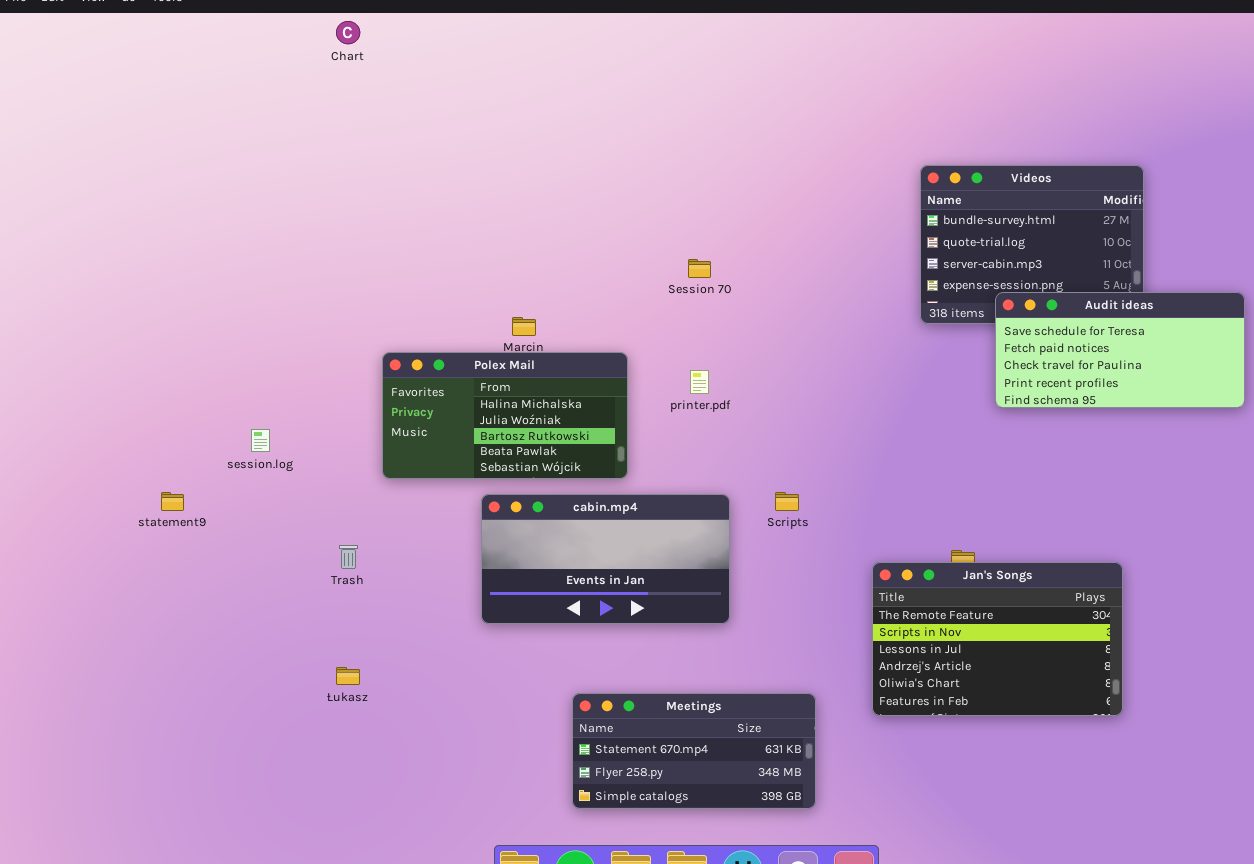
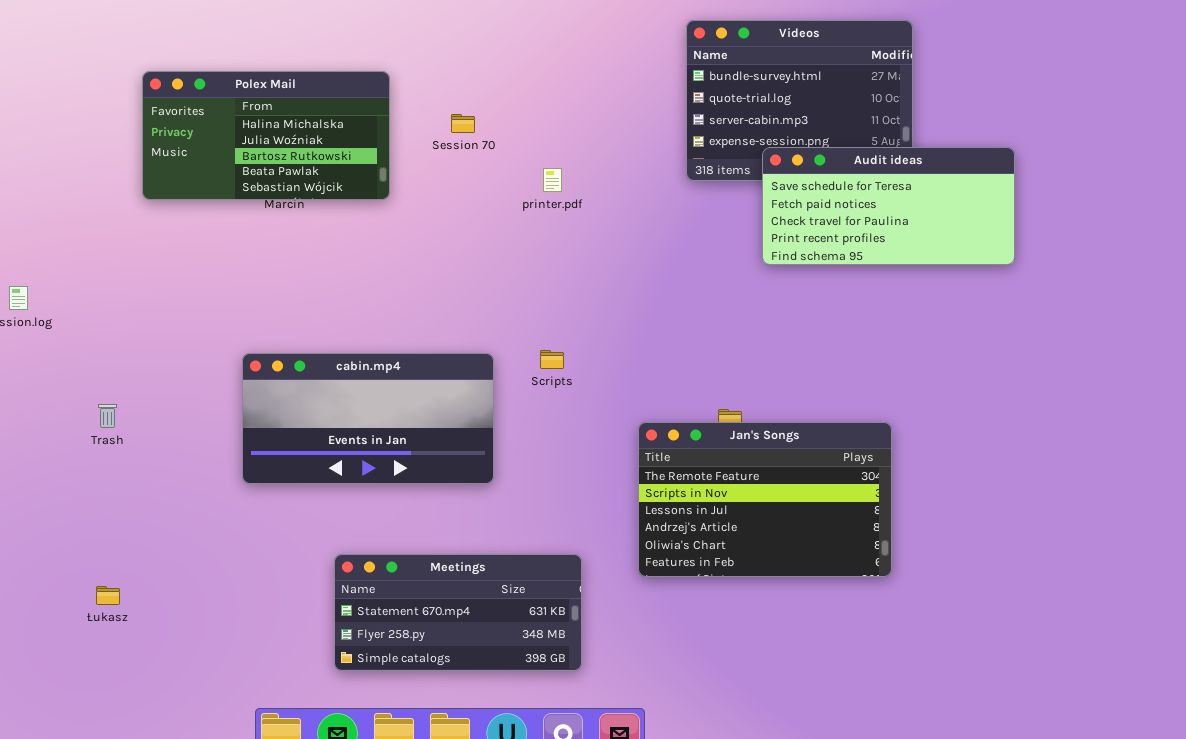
Polex Mail: [382,352,628,479] -> [142,71,390,200], moved
printer.pdf: [690,370,709,394] -> [543,168,562,192], moved
Łukasz: [336,667,360,685] -> [96,586,120,605], moved

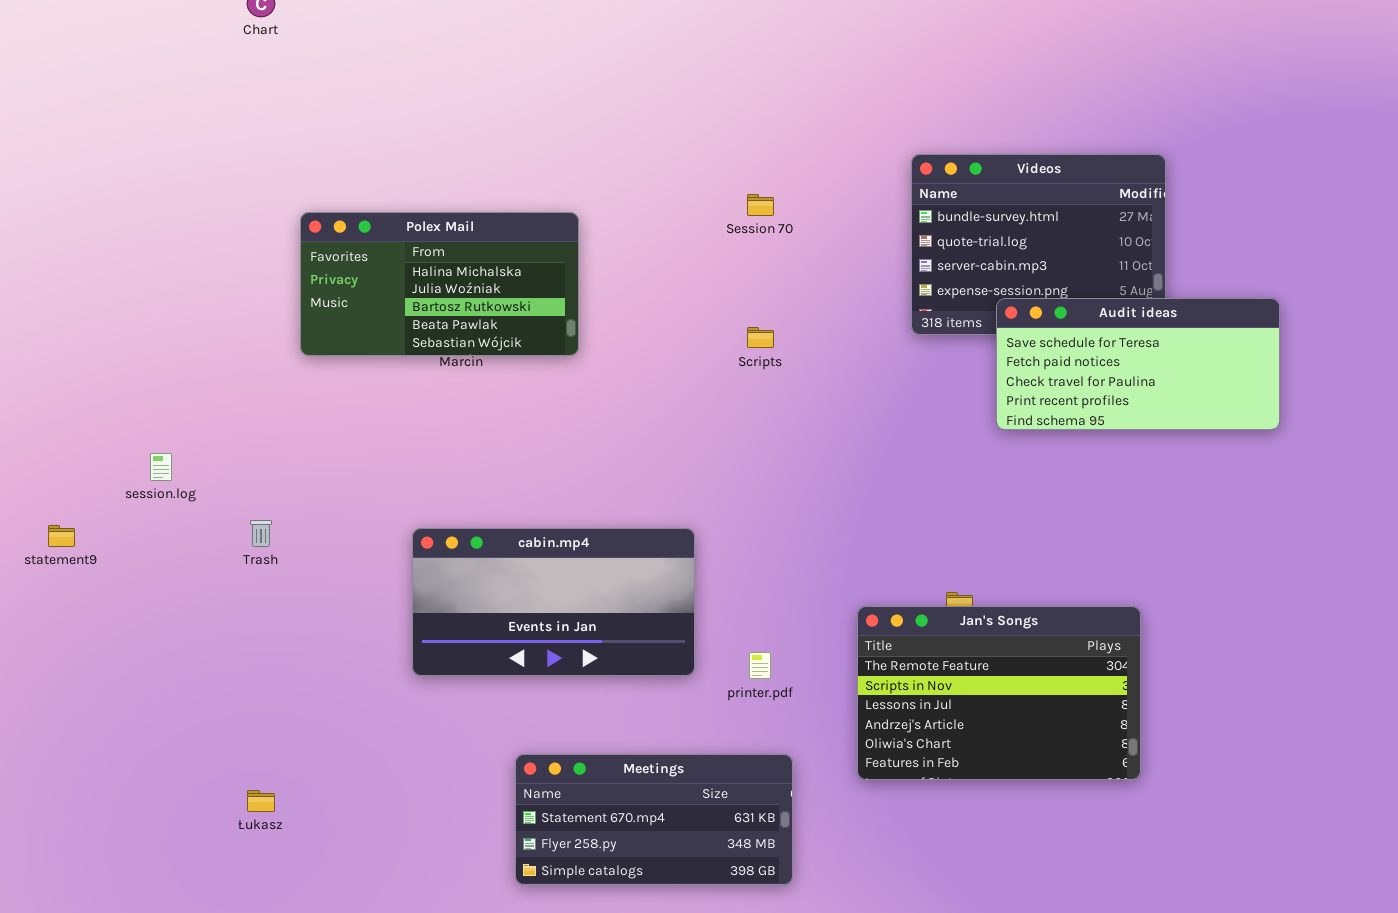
Session 70: [451,114,475,133] -> [747,194,774,216], moved
printer.pdf: [543,168,562,192] -> [749,652,771,679], moved
Scripts: [540,350,564,369] -> [747,327,774,348], moved
Trash: [98,404,117,428] -> [250,520,272,547], moved

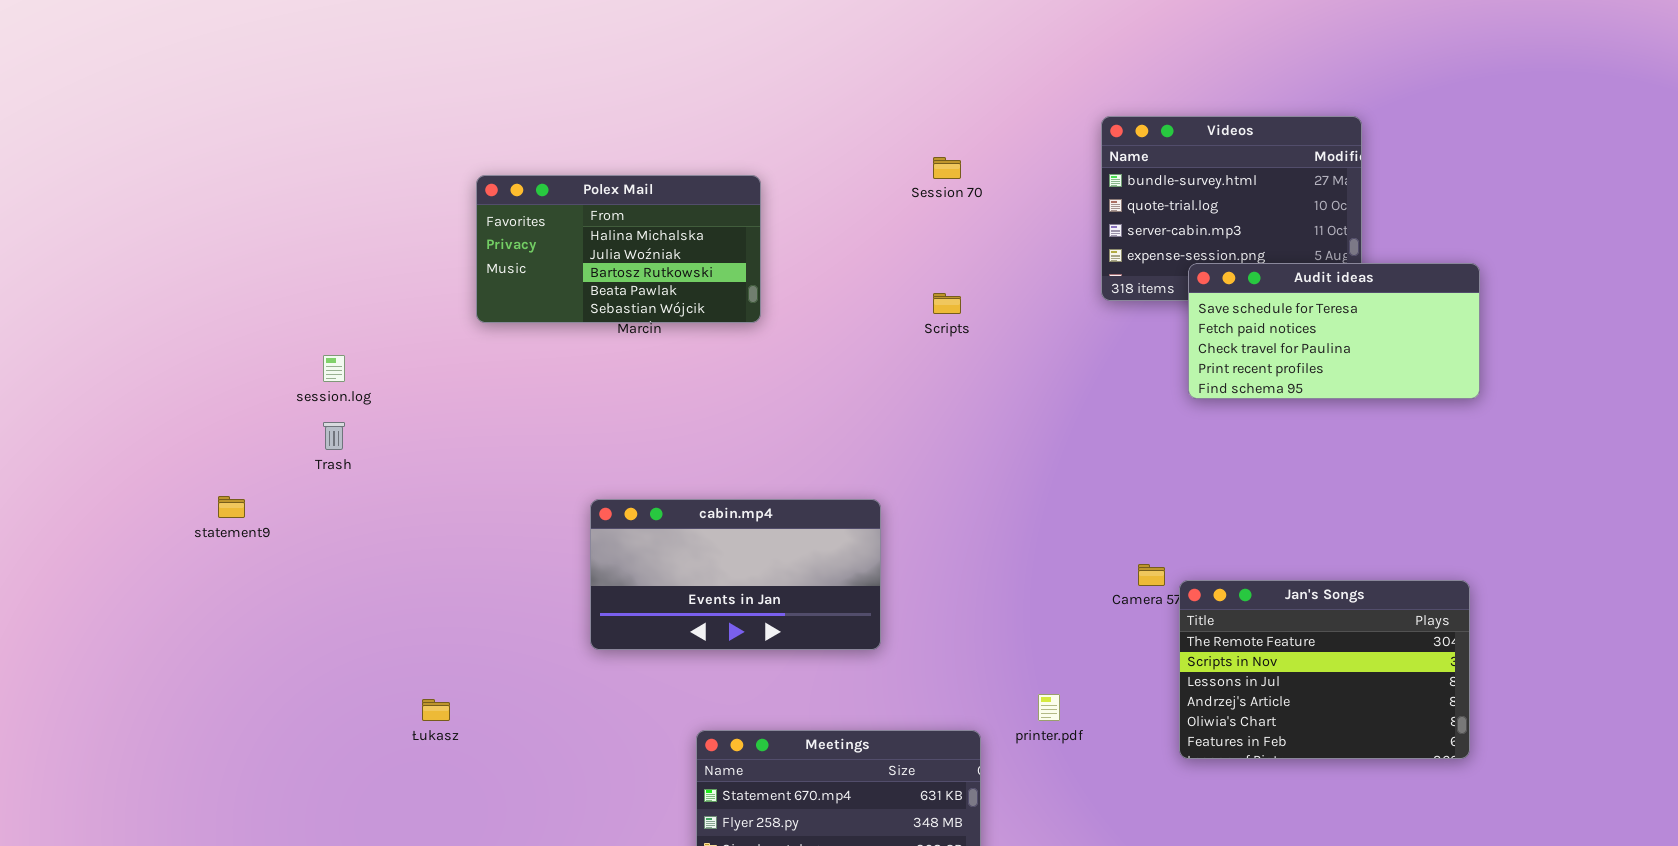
session.log: [150,453,172,481] -> [323,355,345,382], moved
Trash: [250,520,272,547] -> [323,422,345,450], moved
Jan's Songs: [857,606,1141,780] -> [1179,580,1470,759], moved
printer.pdf: [749,652,771,679] -> [1038,694,1060,721], moved
Łukasz: [247,790,275,812] -> [422,699,450,721], moved

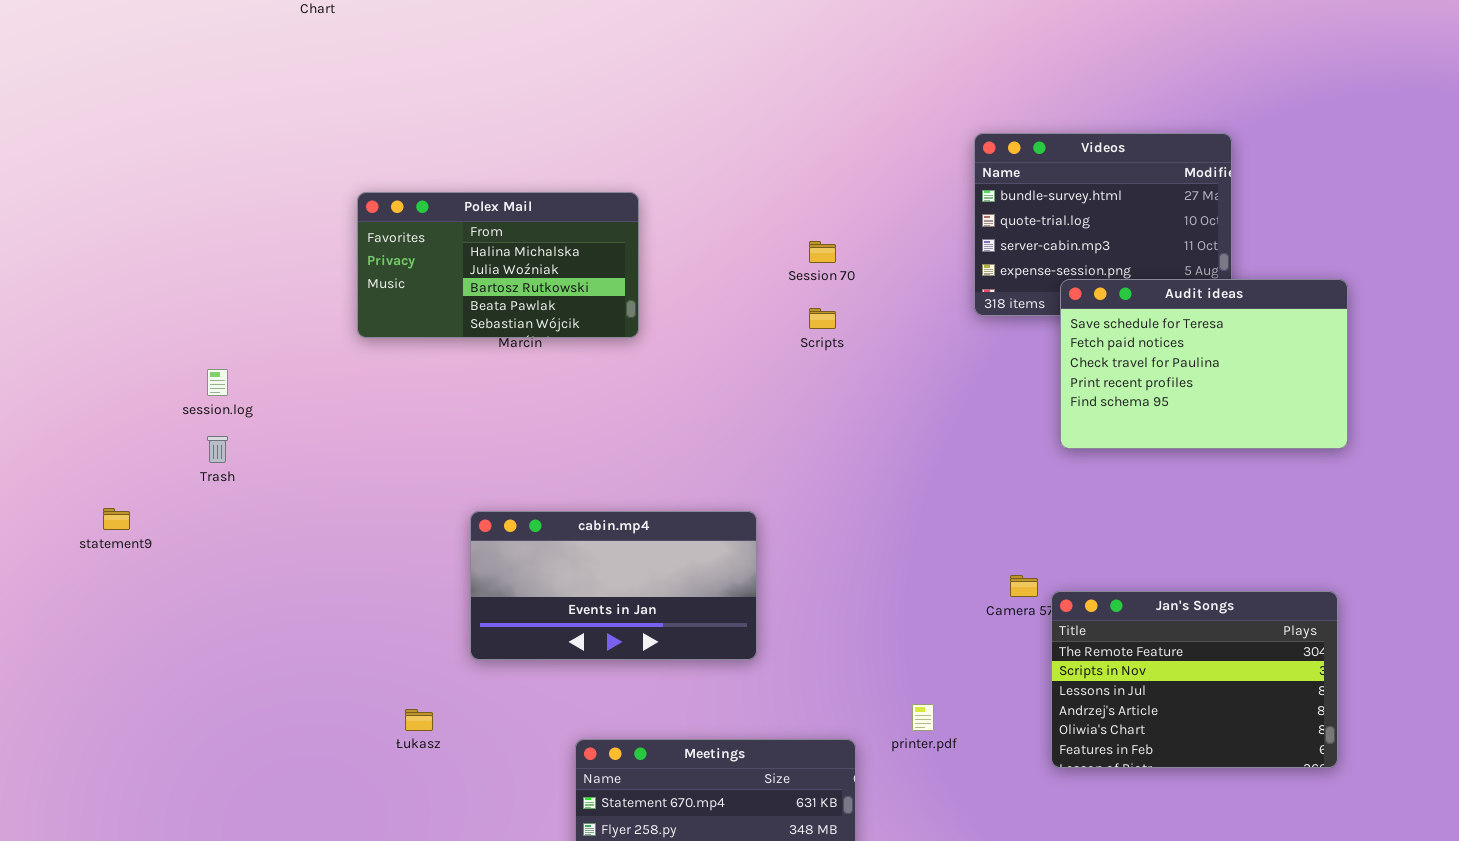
Session 70: [933,157,961,179] -> [809,241,836,263], moved
Audit ideas: [1188,263,1480,399] -> [1060,279,1348,449], resized
Łukasz: [422,699,450,721] -> [405,709,433,731], moved

